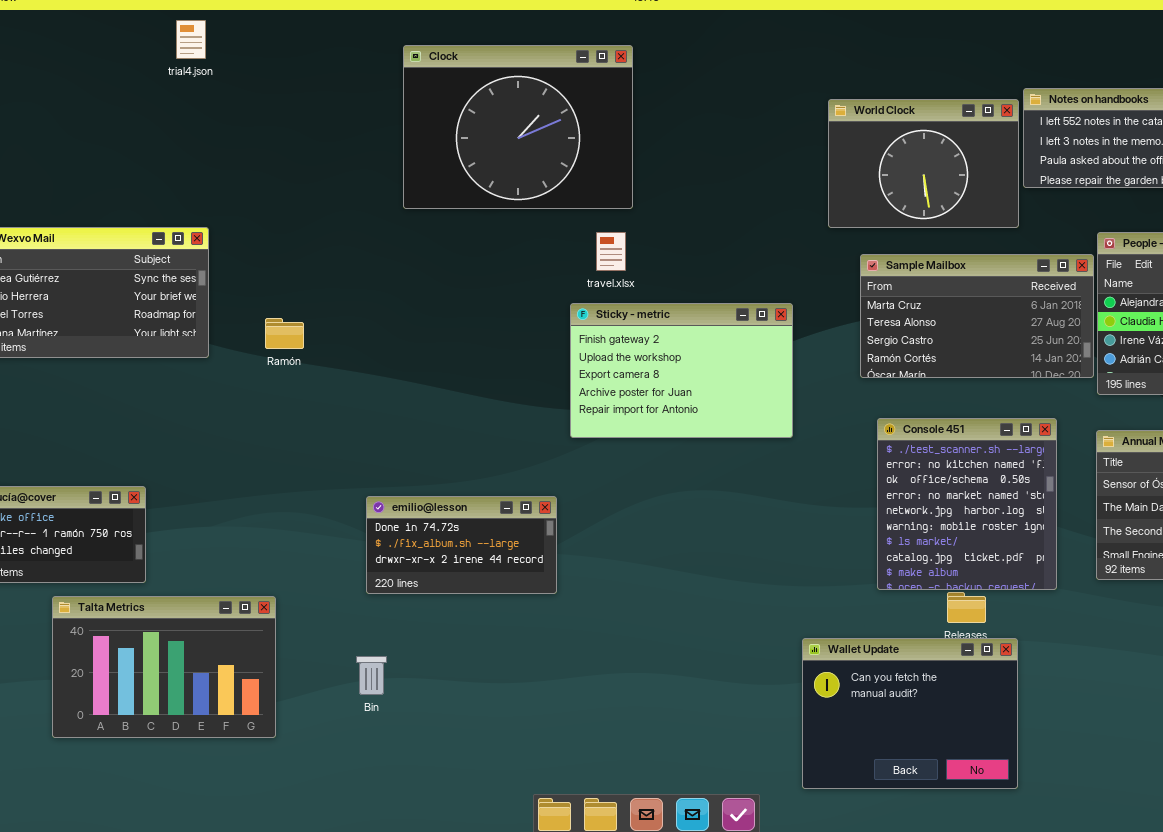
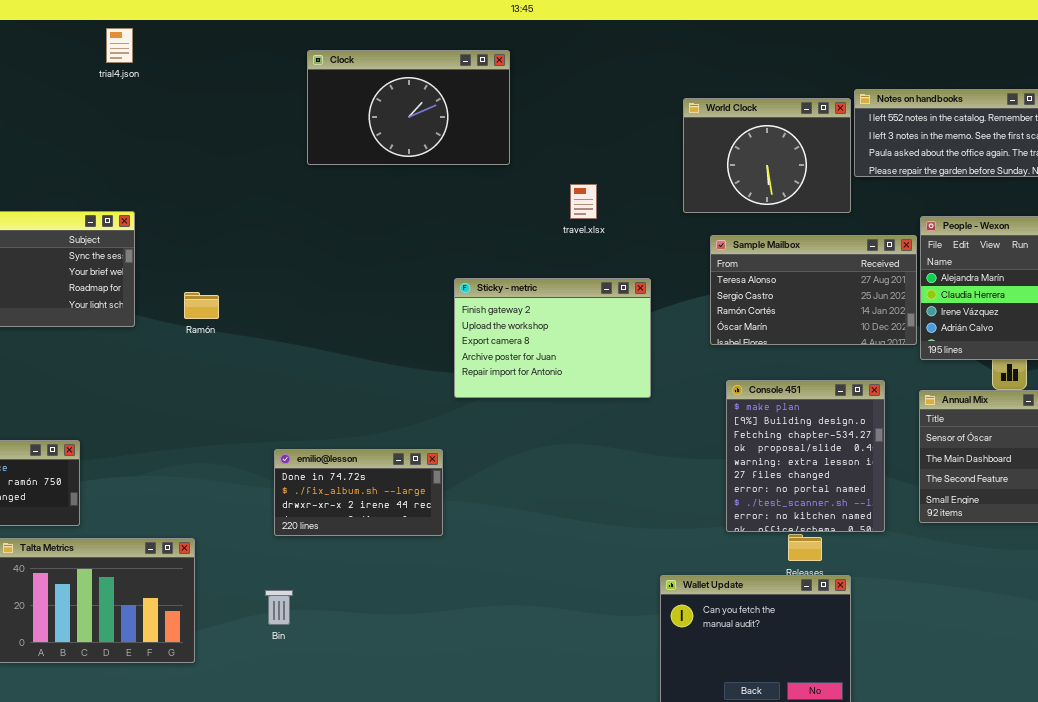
Clock: [403,45,633,209] -> [307,50,510,165], resized
travel.xlsx: [596,232,626,271] -> [570,184,597,219], moved
Sample Mailbox: [860,254,1094,378] -> [710,235,917,345], scrolled down 1 row
Console 451: [877,418,1057,590] -> [726,380,885,532], scrolled up 7 rows

